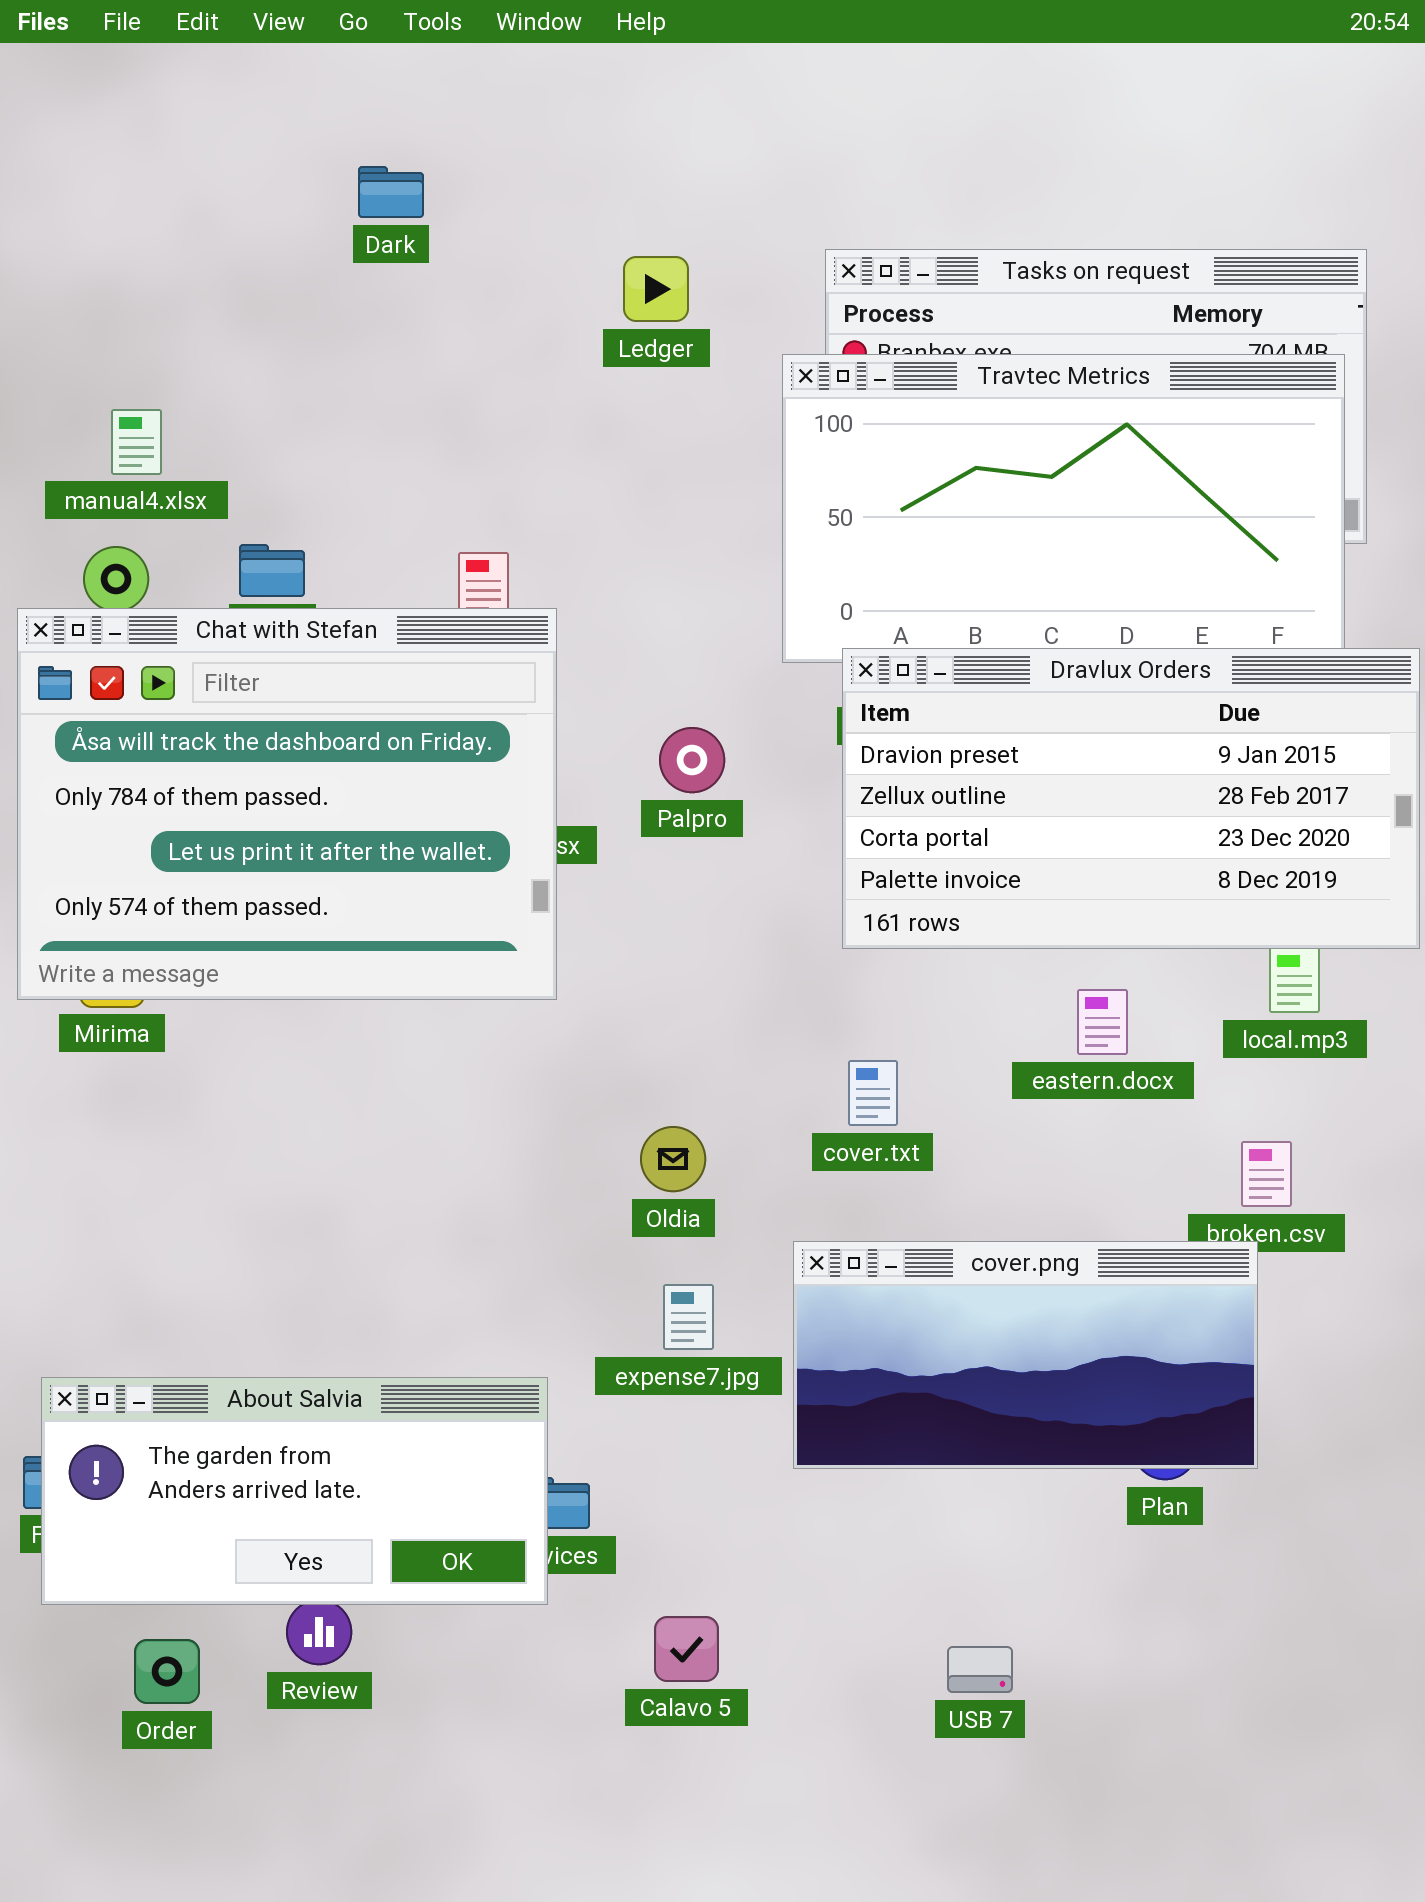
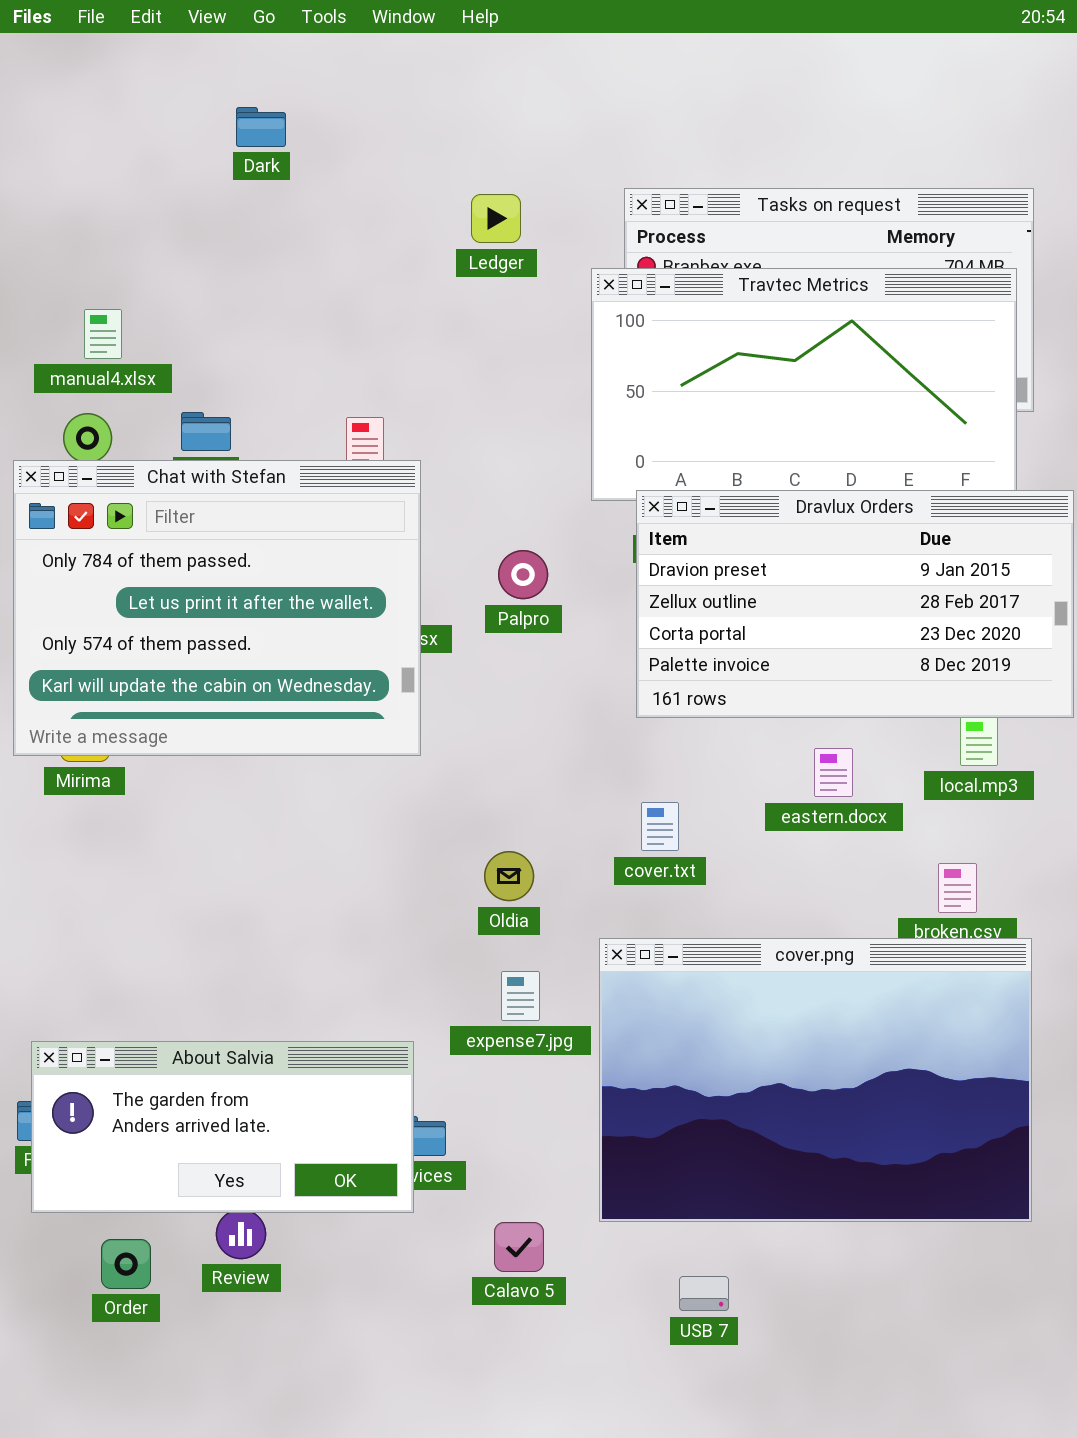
Dark: [358,166,424,218] -> [236,107,286,147], moved
Chat with Stefan: [17,608,557,1000] -> [13,460,421,756], scrolled down 1 row
cover.png: [793,1241,1258,1469] -> [599,938,1032,1222], resized
USB 7: [947,1646,1013,1693] -> [679,1276,729,1311], moved

